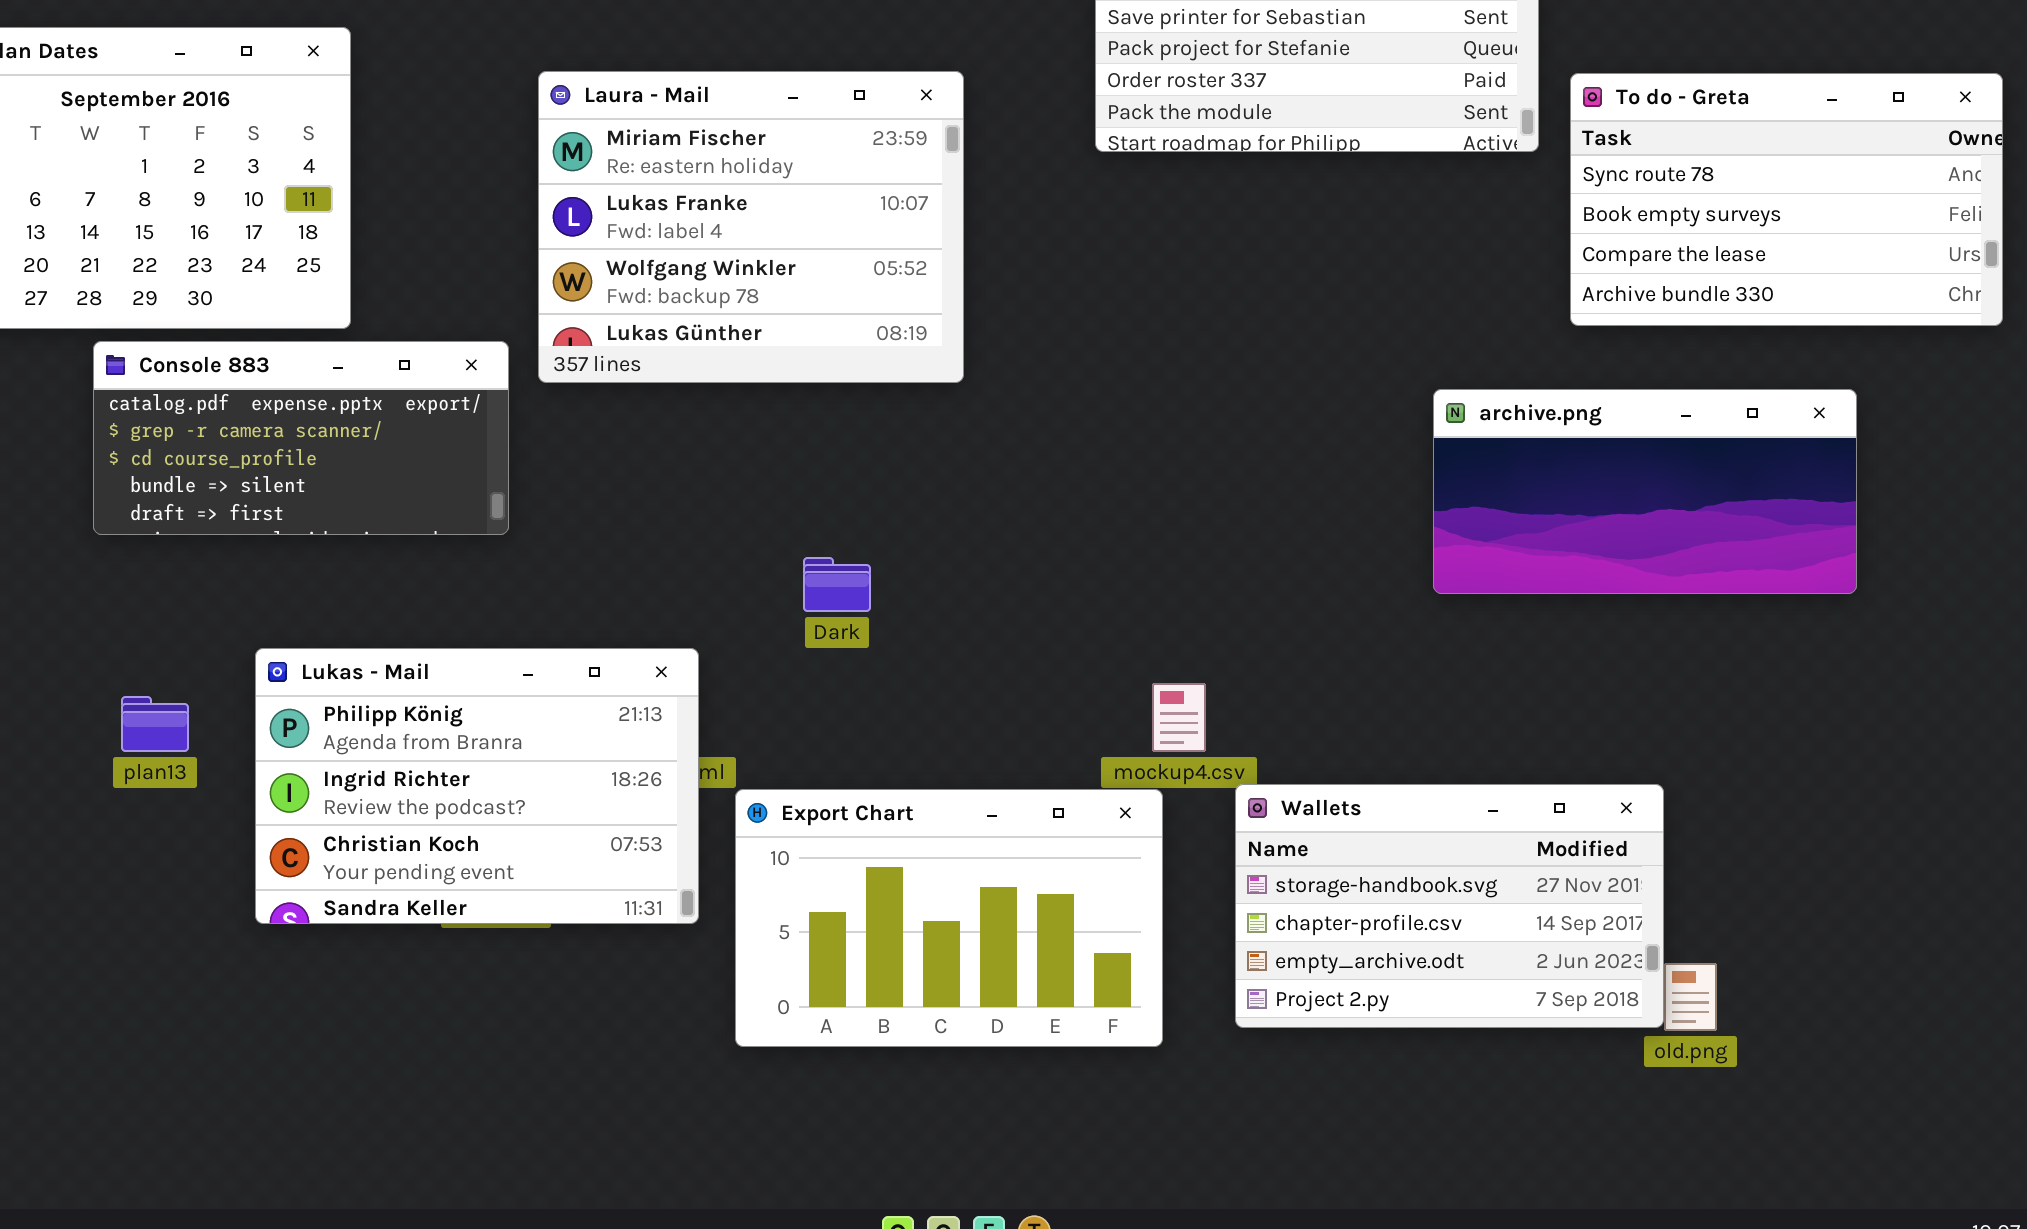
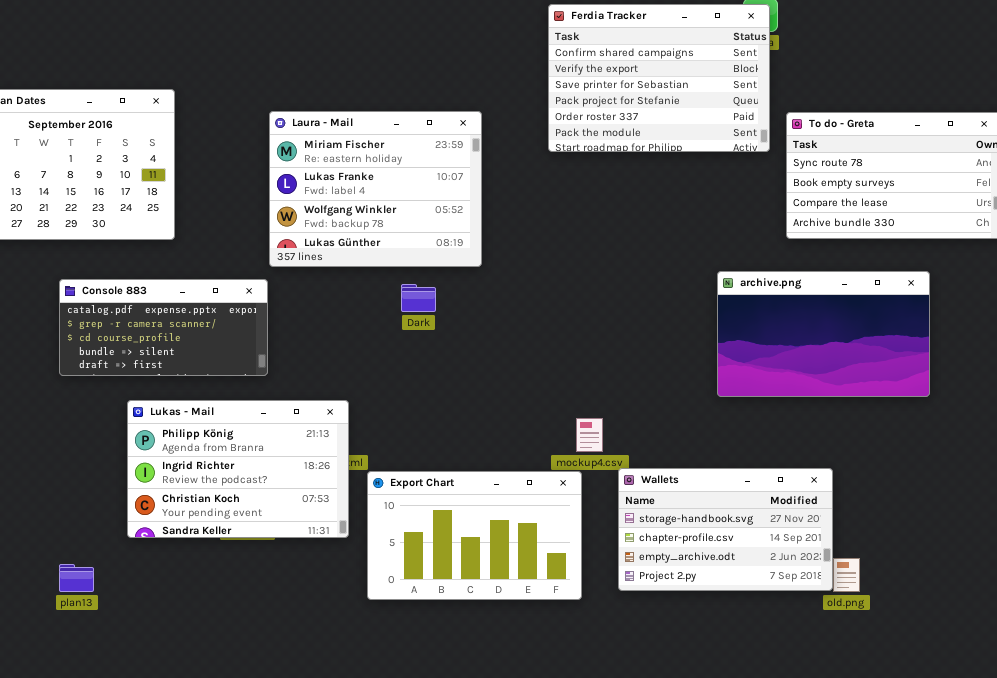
Console 883: [93,341,509,535] -> [59,279,268,376], moved
archive.png: [1433,389,1857,594] -> [717,271,930,397], resized
Dark: [803,557,871,612] -> [401,284,436,312], moved
plan13: [121,696,189,752] -> [59,564,94,592], moved

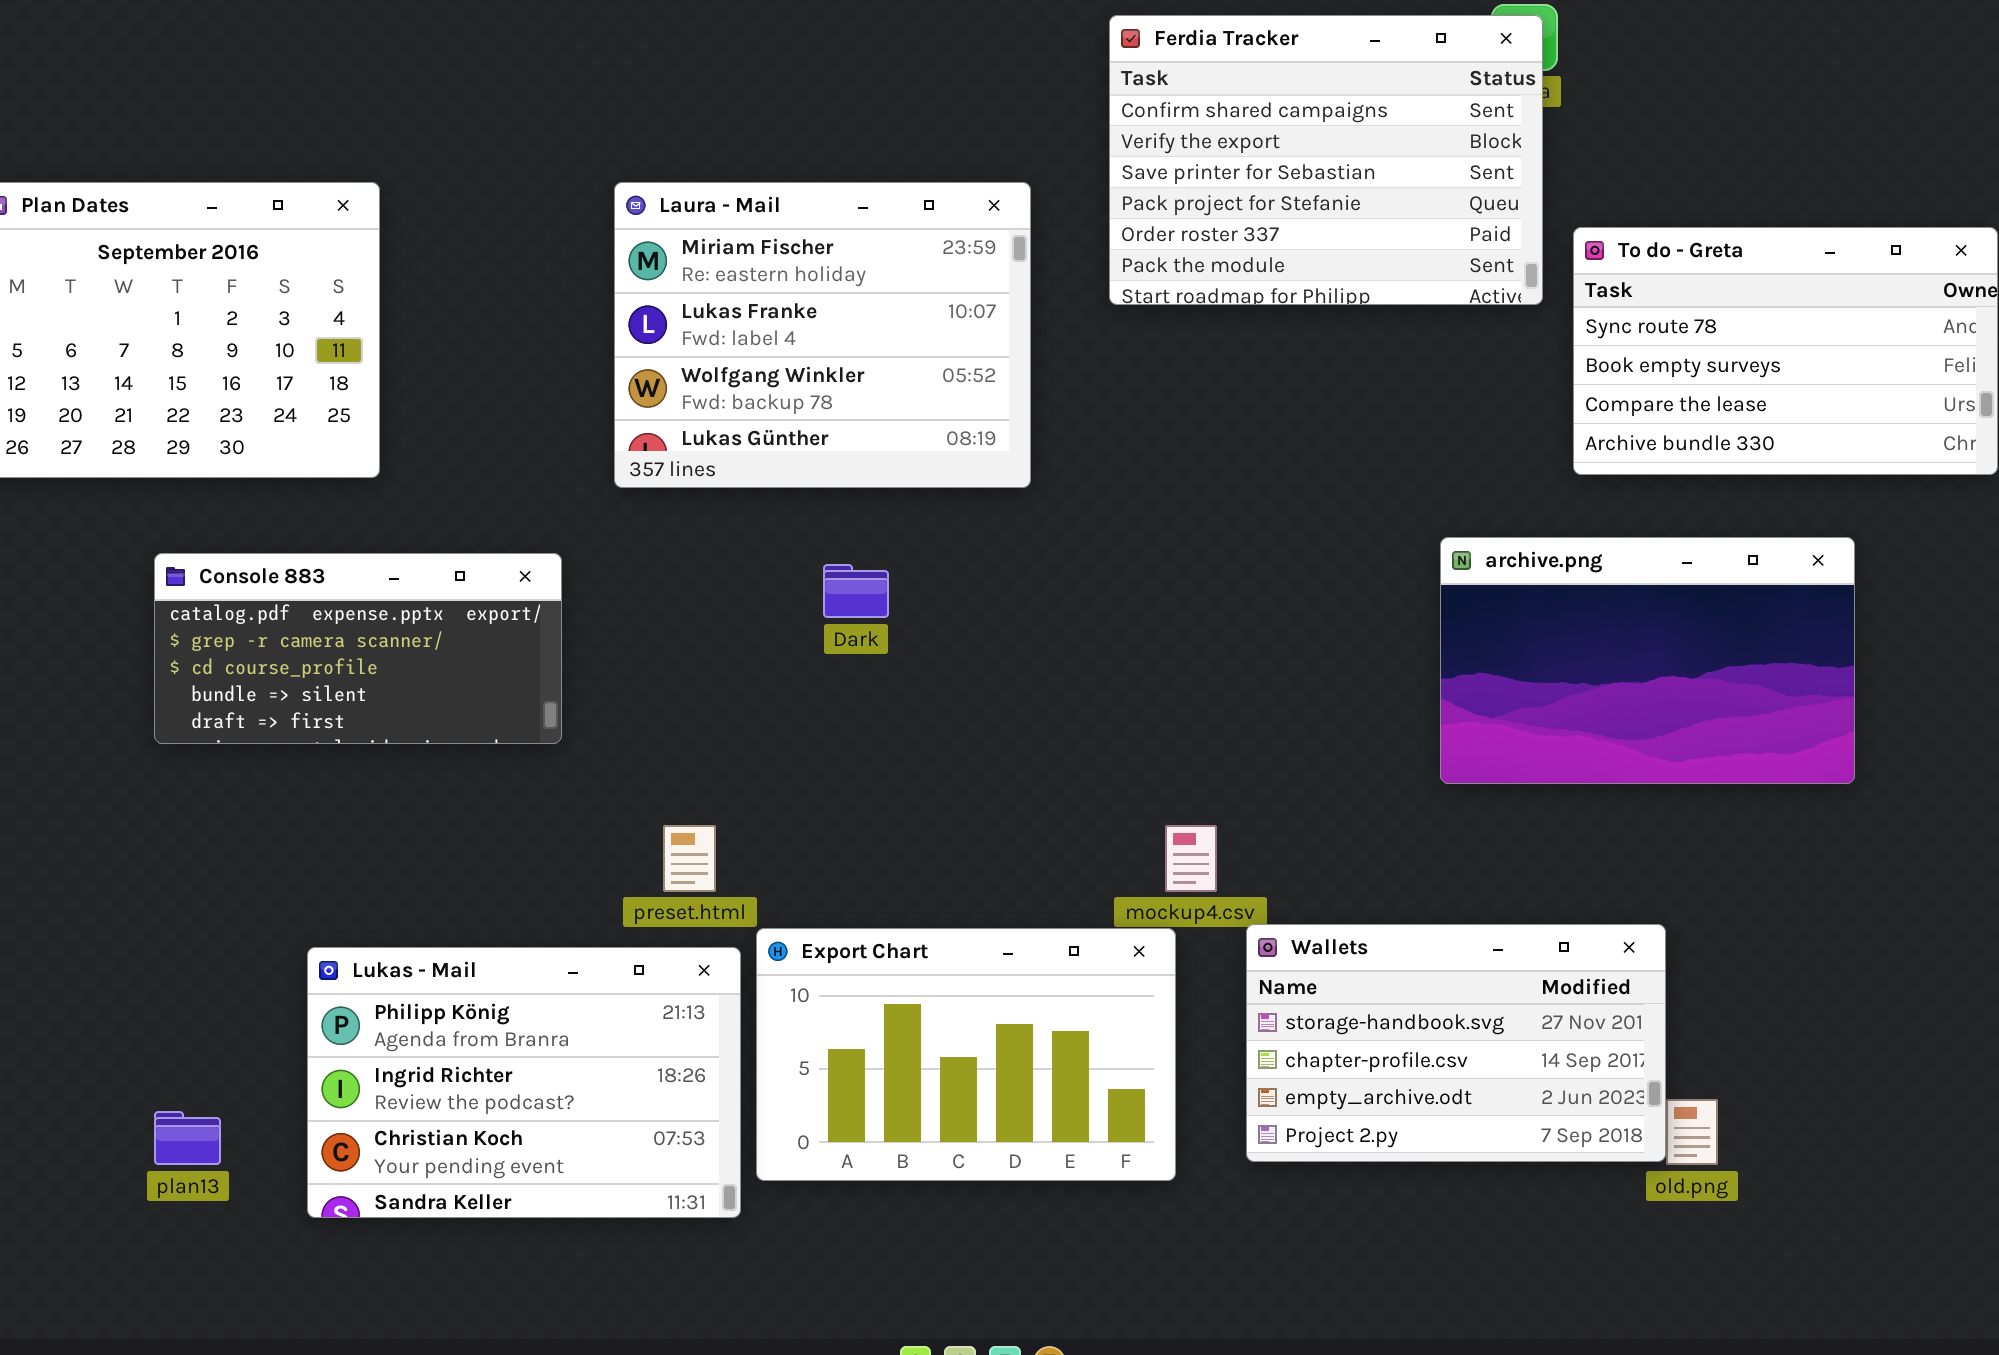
Laura - Mail: [269,111,482,267] -> [614,182,1031,488], moved
Lukas - Mail: [127,400,349,538] -> [307,947,741,1218], moved

